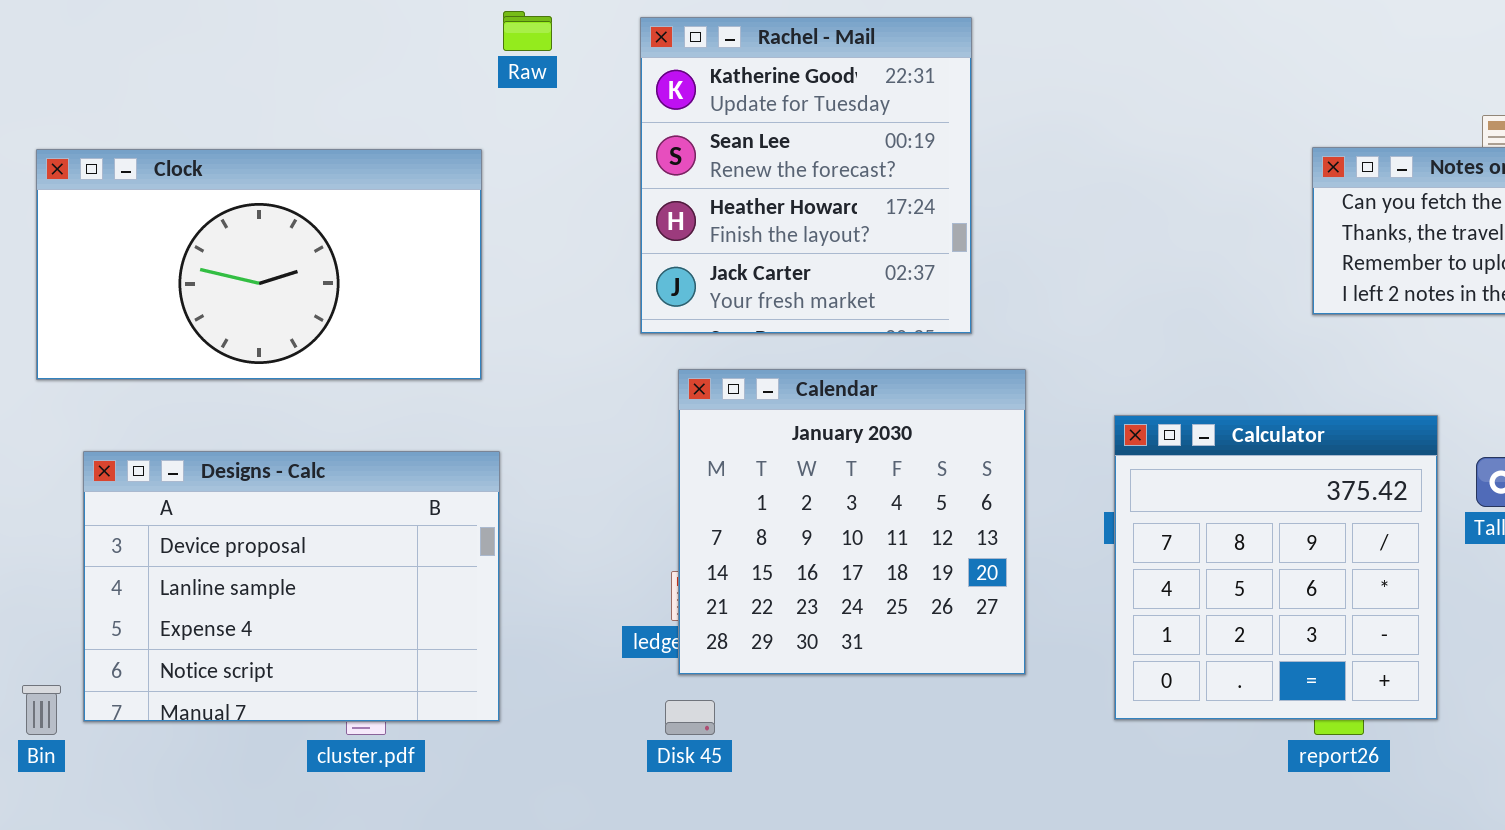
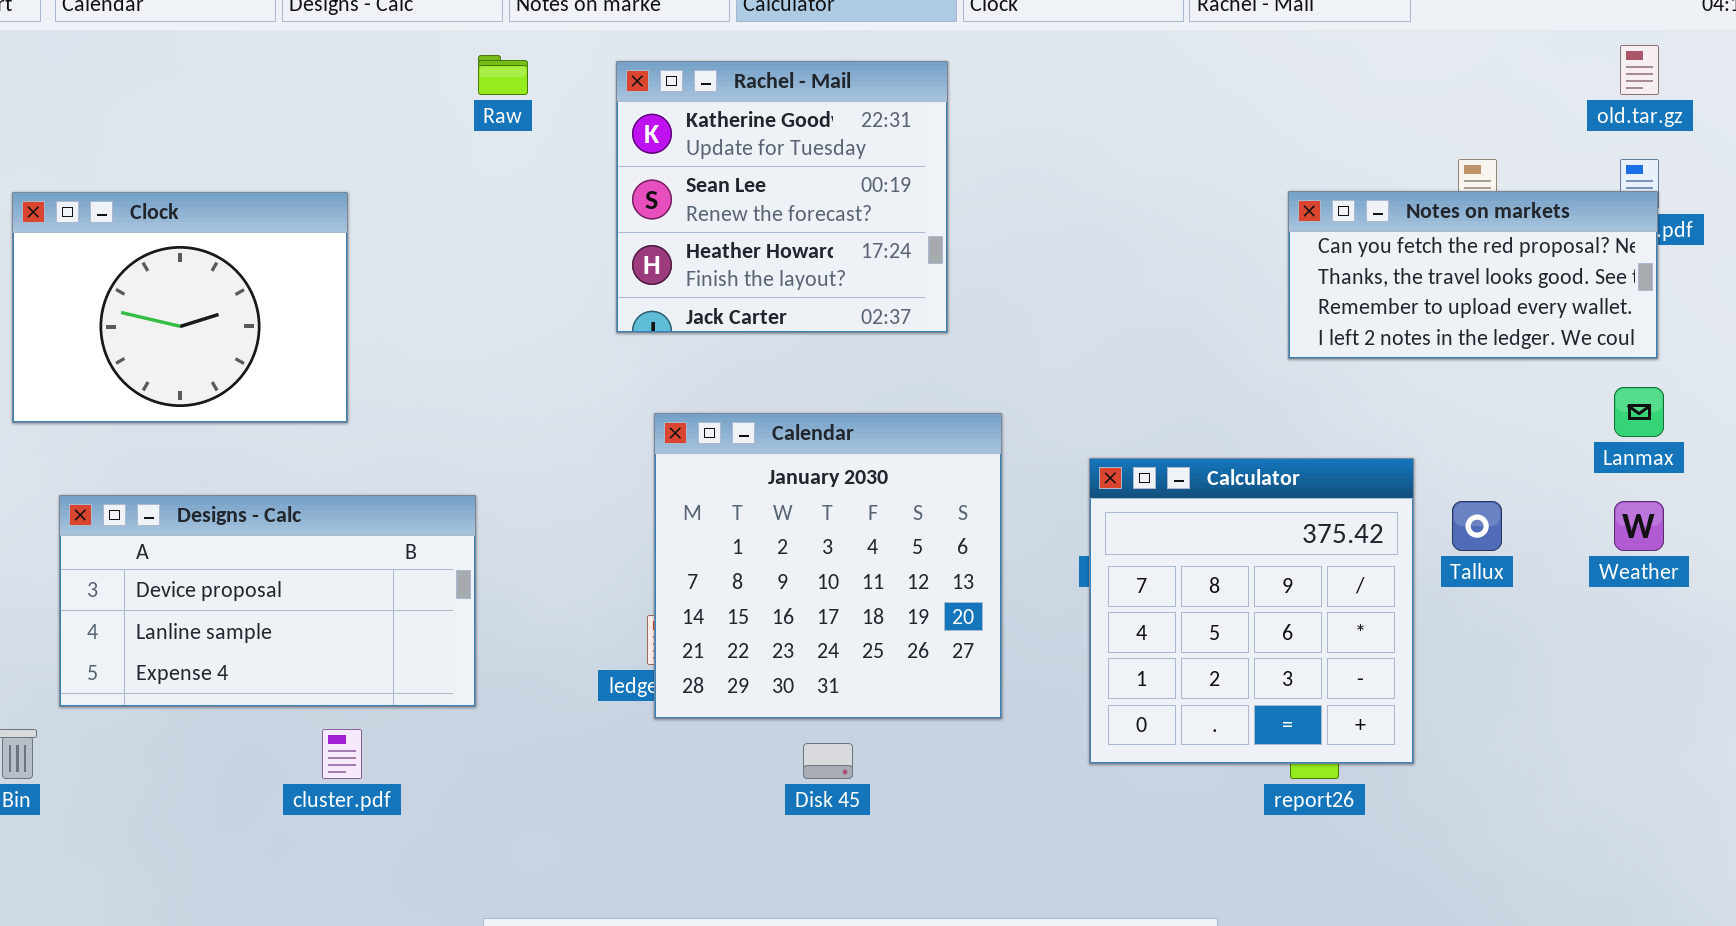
Rachel - Mail: [640,17,972,334] -> [616,61,948,333], resized
Clock: [36,149,482,380] -> [12,192,348,423], resized
Designs - Calc: [83,451,500,722] -> [59,495,476,707], resized
Disk 45: [665,700,715,735] -> [803,743,853,779], moved

